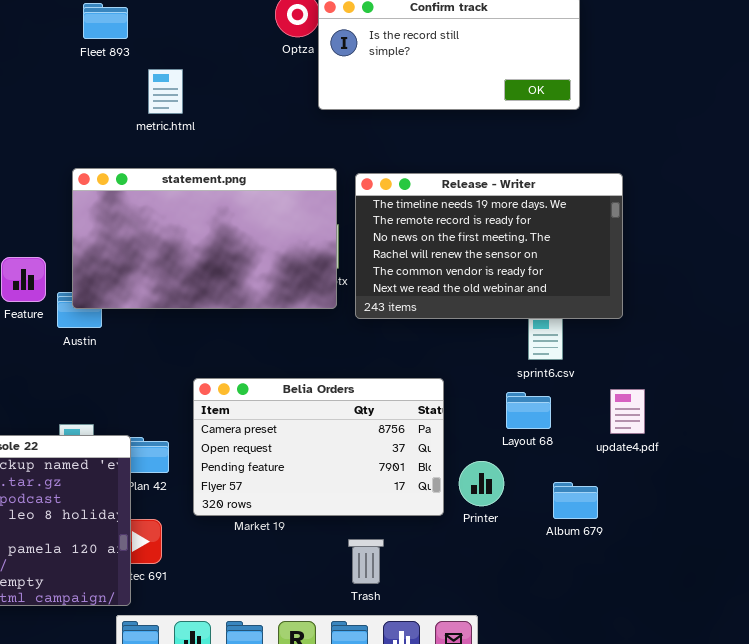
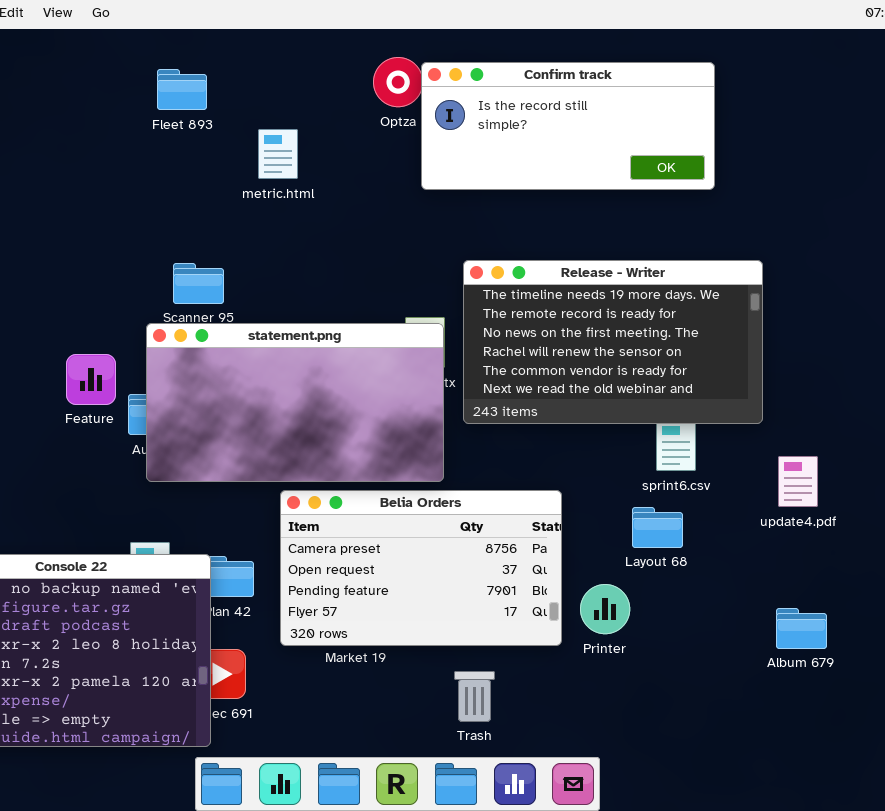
metric.html: [148,69,183,114] -> [258,129,298,179], moved
statement.png: [72,168,337,309] -> [146,323,444,482], moved
update4.pdf: [610,389,645,434] -> [778,456,818,507], moved
Album 679: [553,482,598,519] -> [776,608,827,649], moved

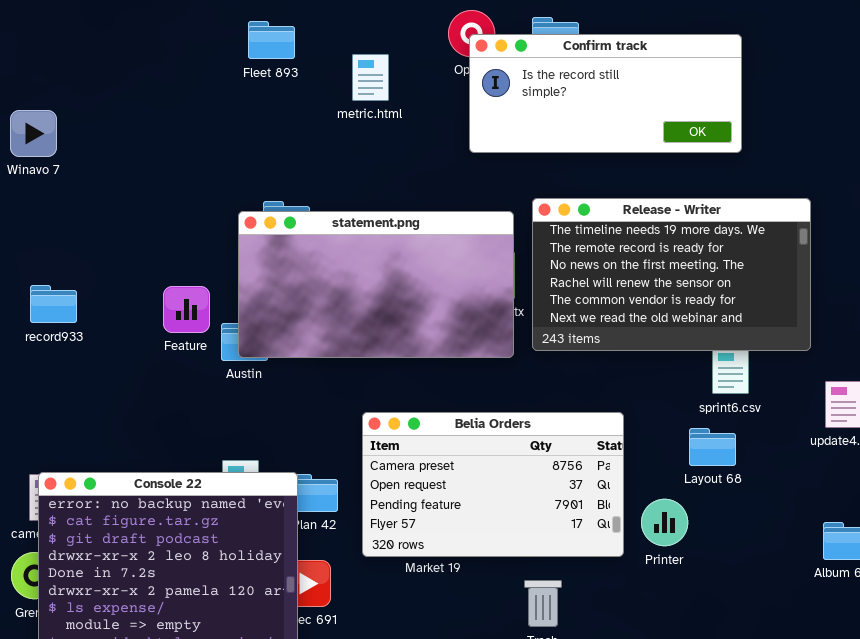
Confirm track: [421,62,715,190] -> [469,34,742,153], moved
metric.html: [258,129,298,179] -> [352,54,389,101], moved
statement.png: [146,323,444,482] -> [238,211,514,358], moved

